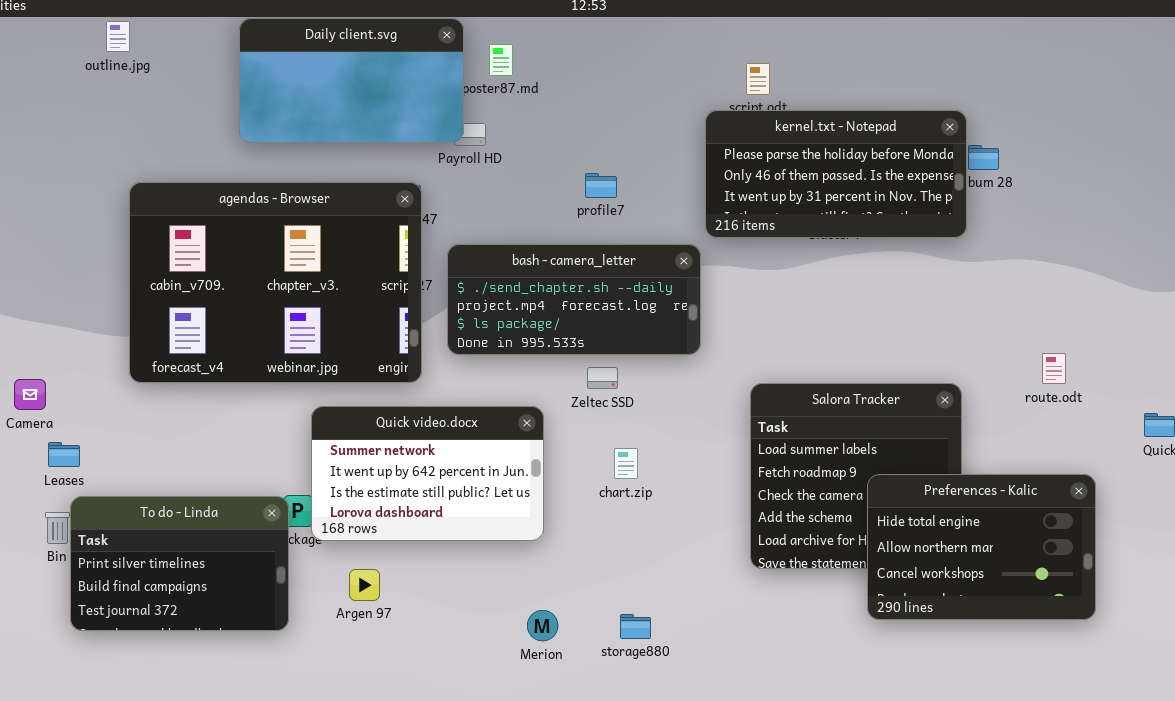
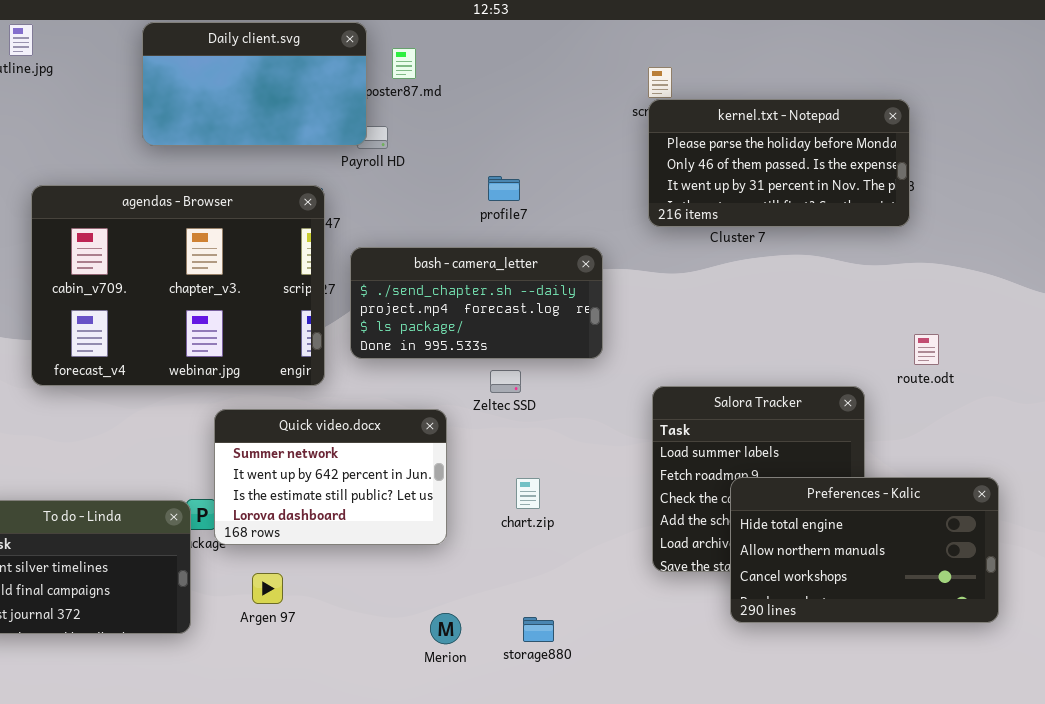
kernel.txt - Notepad: [705,110,967,238] -> [648,99,910,227], moved
route.odt: [1042,353,1066,384] -> [914,334,939,365], moved
chart.zip: [614,448,638,479] -> [516,478,540,509], moved
Preferences - Kalic: [867,474,1096,620] -> [730,477,999,623], resized

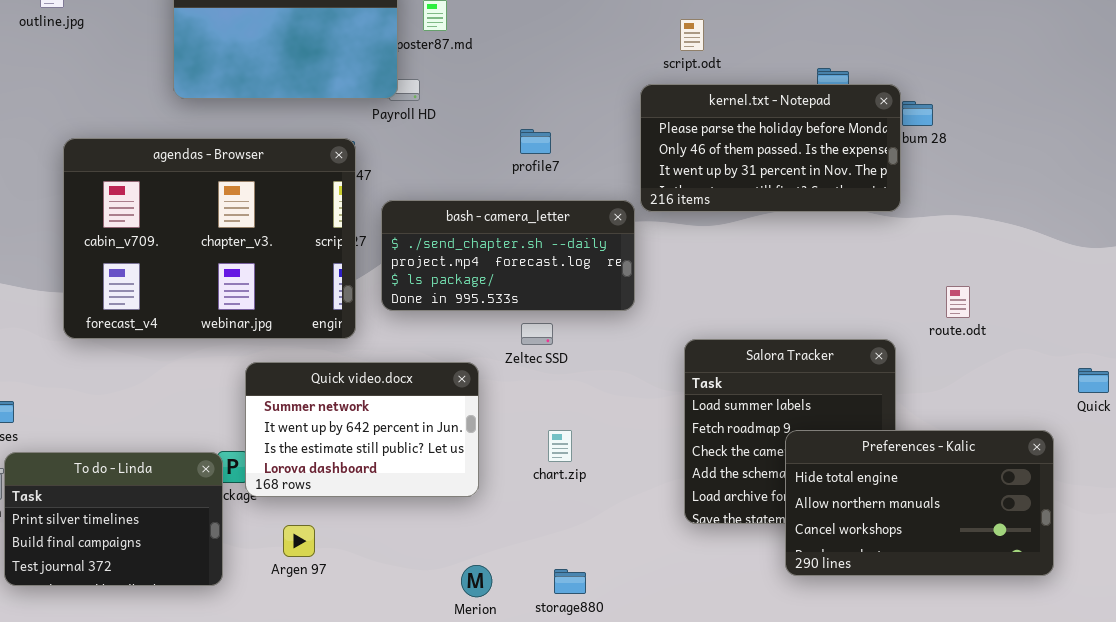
kernel.txt - Notepad: [648,99,910,227] -> [640,84,901,212], moved
Preferences - Kalic: [730,477,999,623] -> [785,430,1054,576], moved

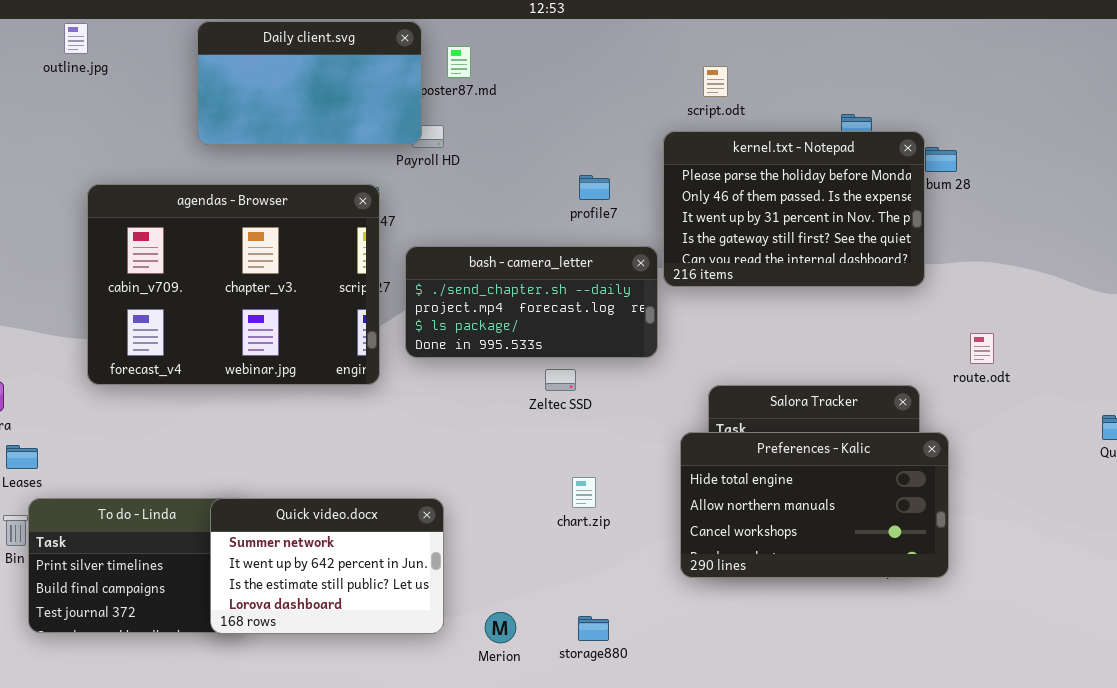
kernel.txt - Notepad: [640,84,901,212] -> [663,131,925,287], resized
profile7: [520,129,551,154] -> [579,175,610,200], moved
Quick video.docx: [245,362,479,497] -> [210,498,444,634], moved
Preferences - Kalic: [785,430,1054,576] -> [680,432,949,578], moved

